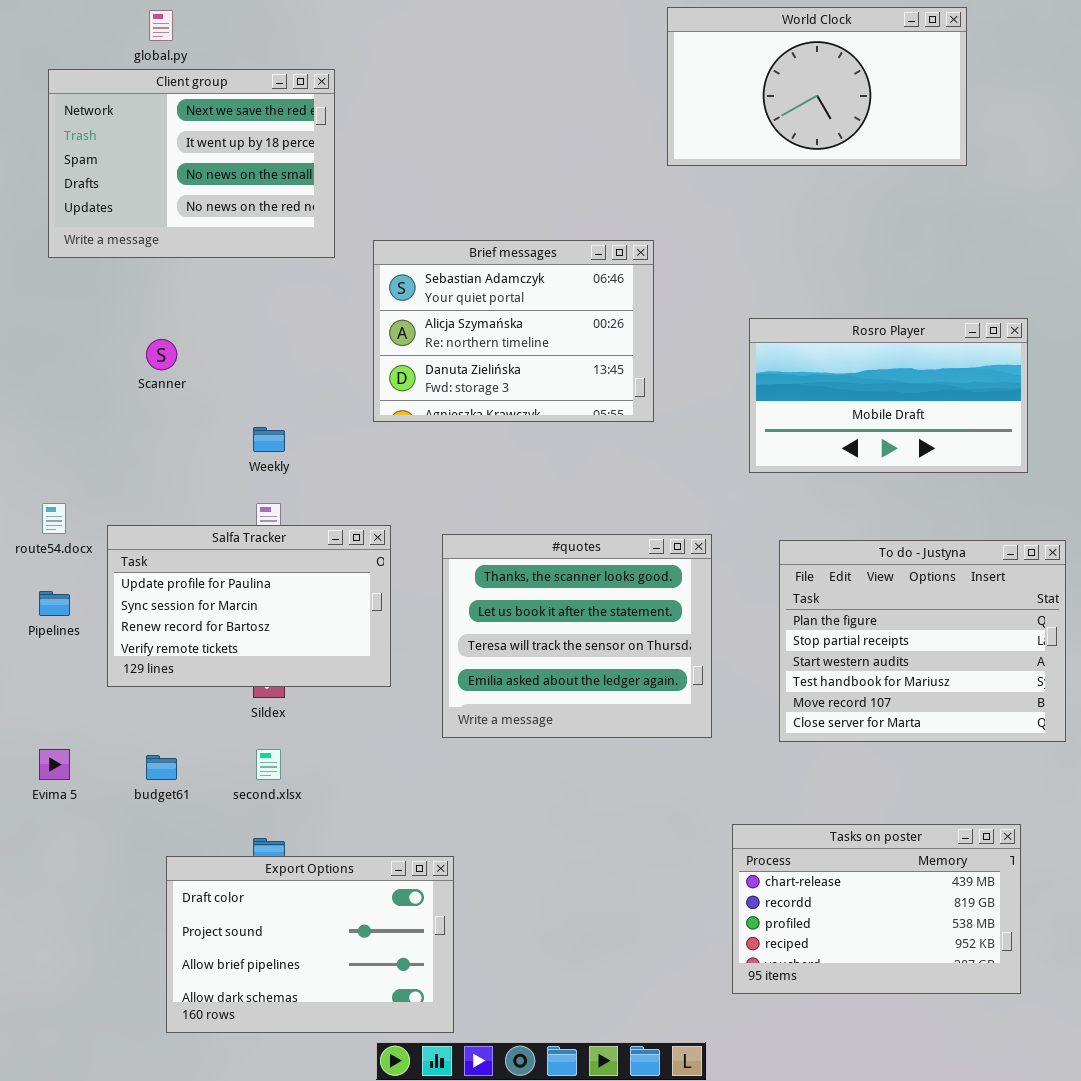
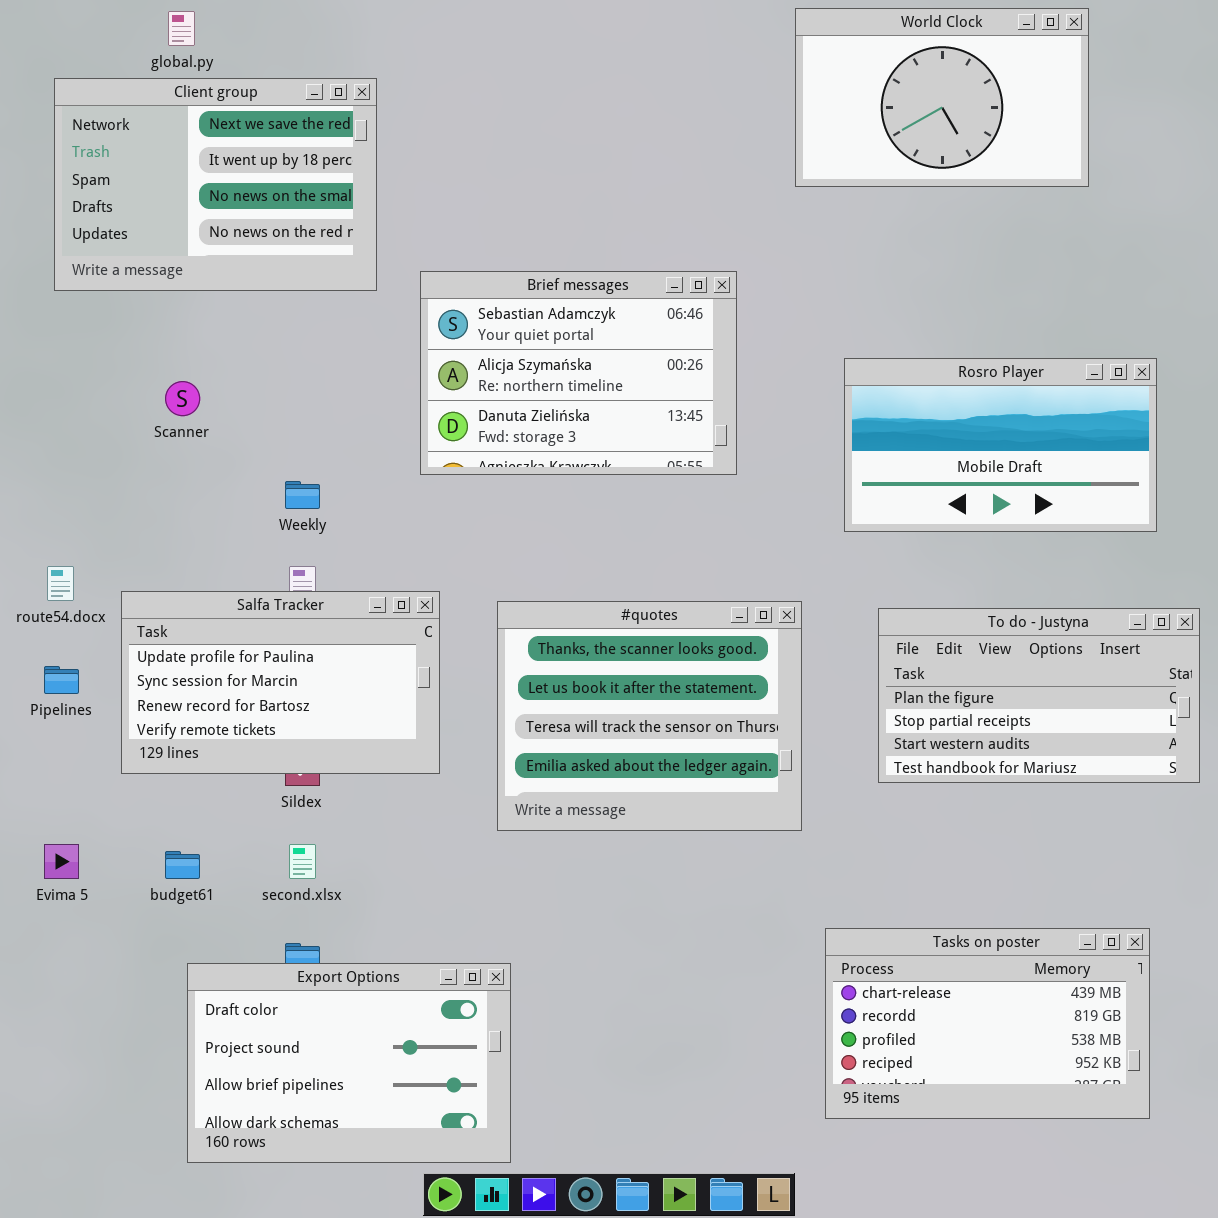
World Clock: [667,7,967,166] -> [795,8,1089,187], resized
To do - Justyna: [779,540,1066,742] -> [878,608,1200,783], resized

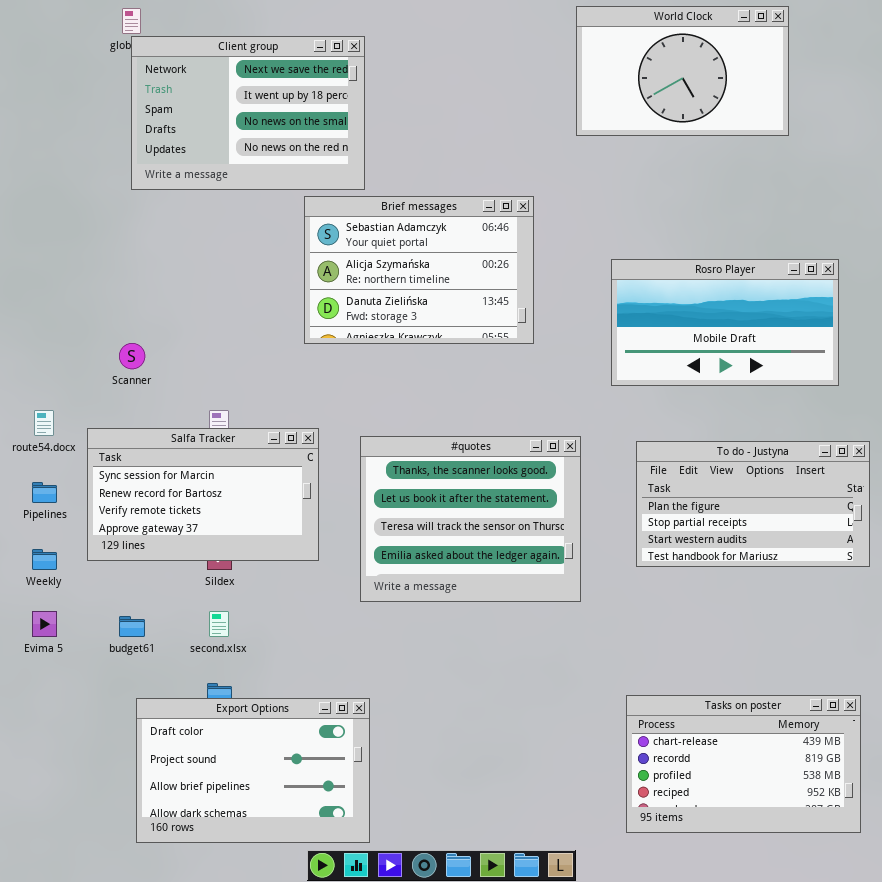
Client group: [54,78,377,291] -> [131,36,365,190], moved
Scanner: [165,381,200,416] -> [119,343,145,369], moved
Weekly: [285,481,320,509] -> [32,549,57,570], moved
Salfa Tracker: [121,591,440,774] -> [87,428,319,561], scrolled down 1 row
Tasks on poster: [825,928,1150,1119] -> [626,695,861,833], moved

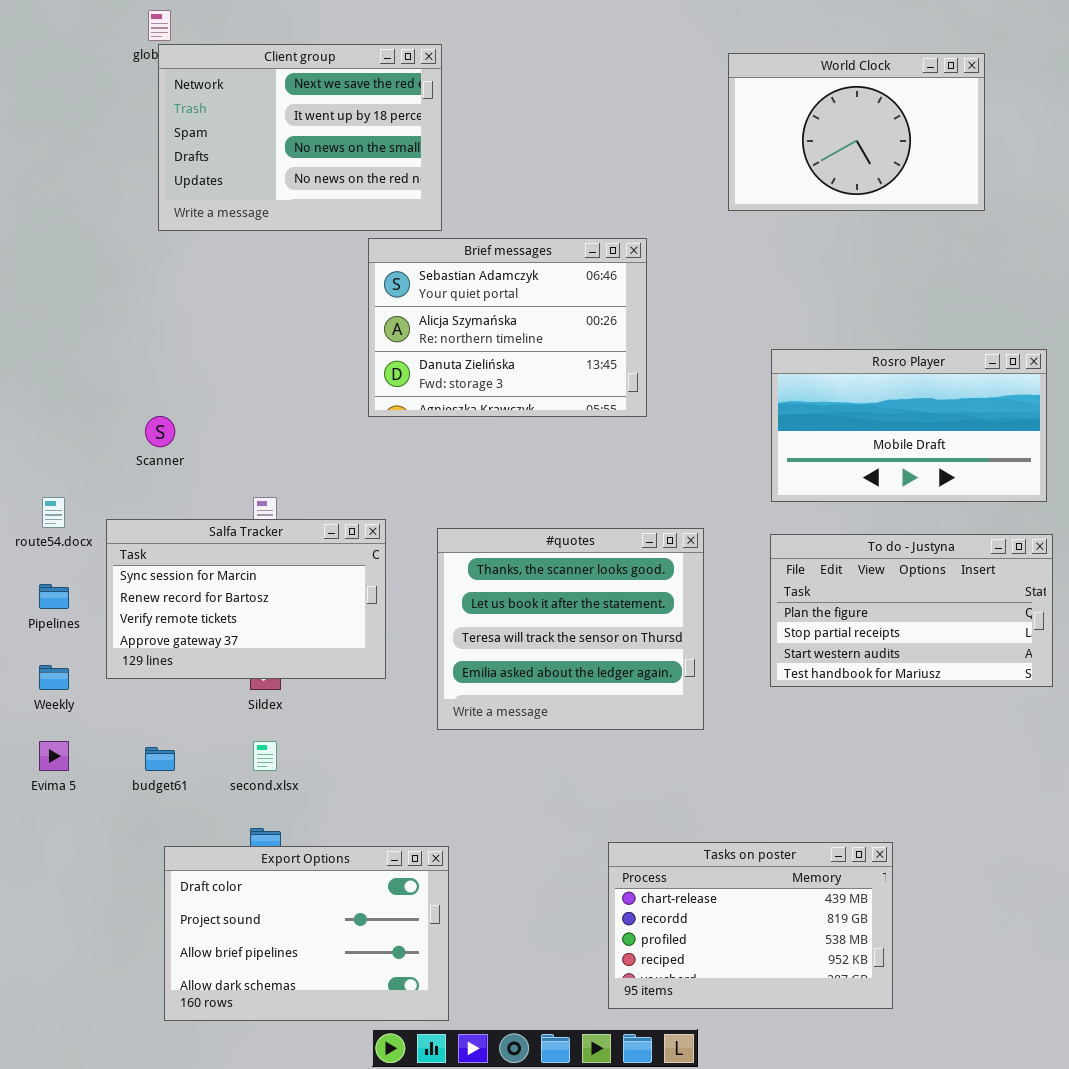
World Clock: [576,6,789,136] -> [728,53,985,211], moved
Rosro Player: [611,259,839,386] -> [771,349,1047,502], moved
Tasks on poster: [626,695,861,833] -> [608,842,893,1009], moved

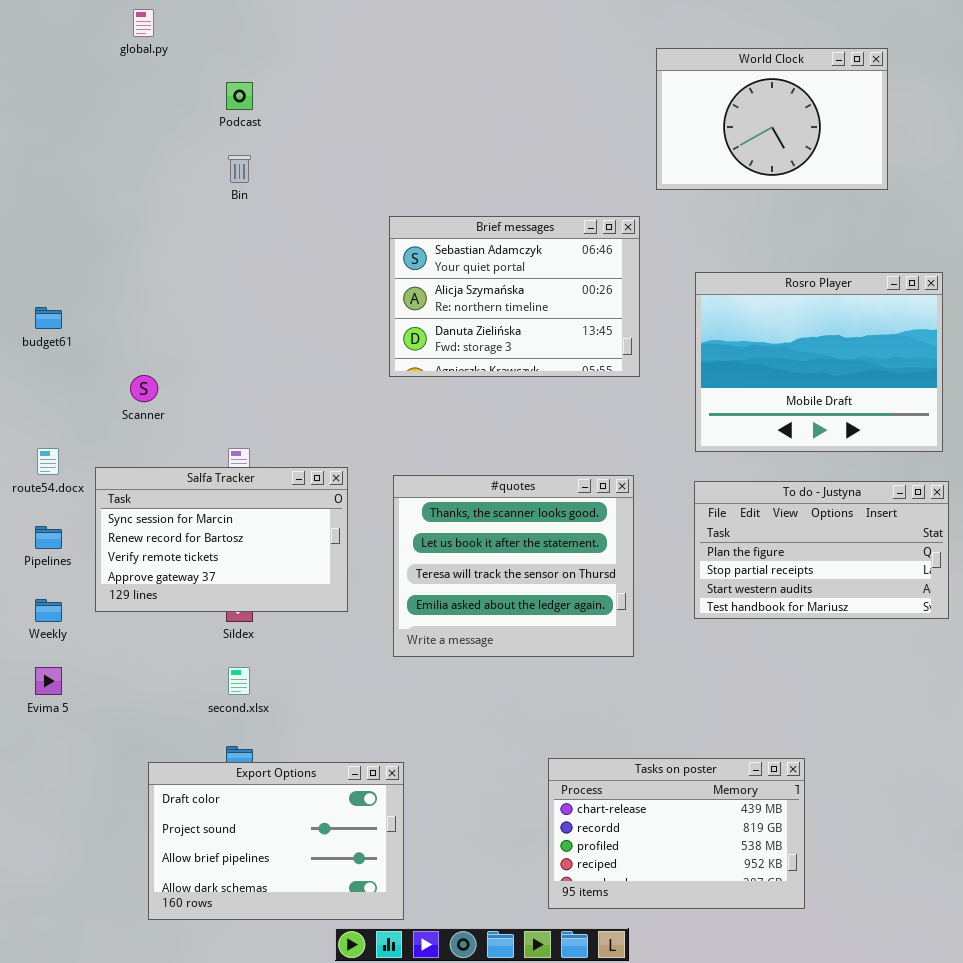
Client group: [158,44,442,231] -> none, closed
Brief messages: [368,238,647,417] -> [389,216,640,377], moved
Rosro Player: [771,349,1047,502] -> [695,272,943,452], resized
budget61: [145,747,175,771] -> [35,307,62,329], moved

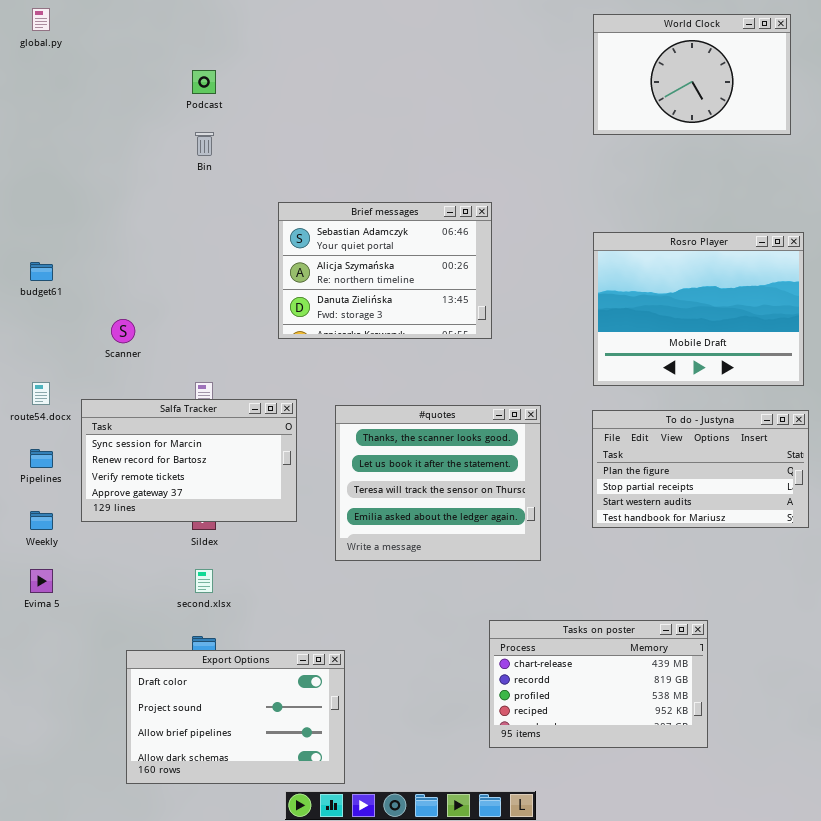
global.py: [133,9,154,37] -> [32,8,50,31], moved
World Clock: [656,48,888,190] -> [593,14,791,135], moved
Brief messages: [389,216,640,377] -> [278,202,492,339], moved
Tasks on poster: [548,758,805,909] -> [489,620,708,748], moved

